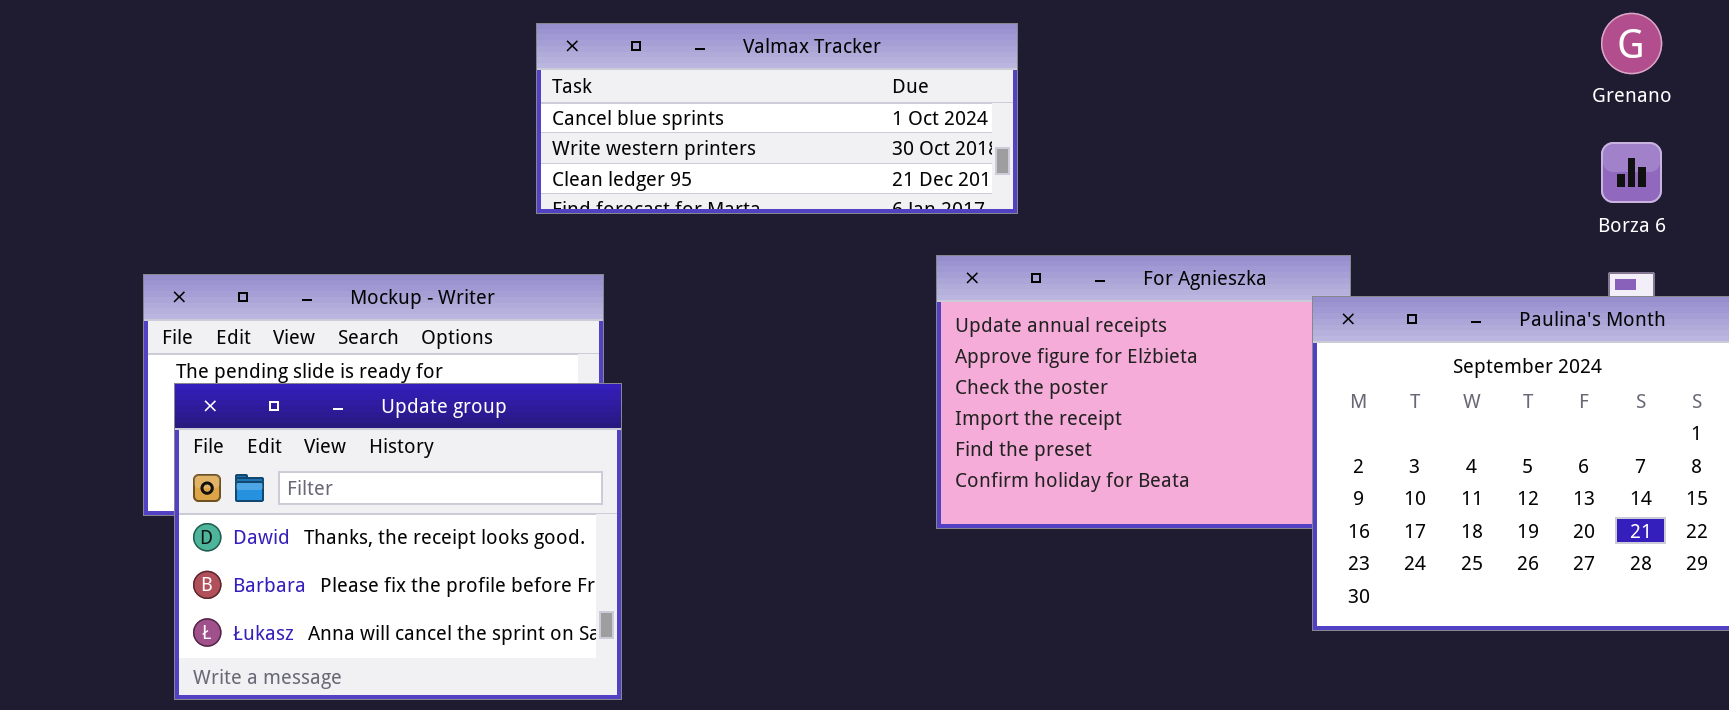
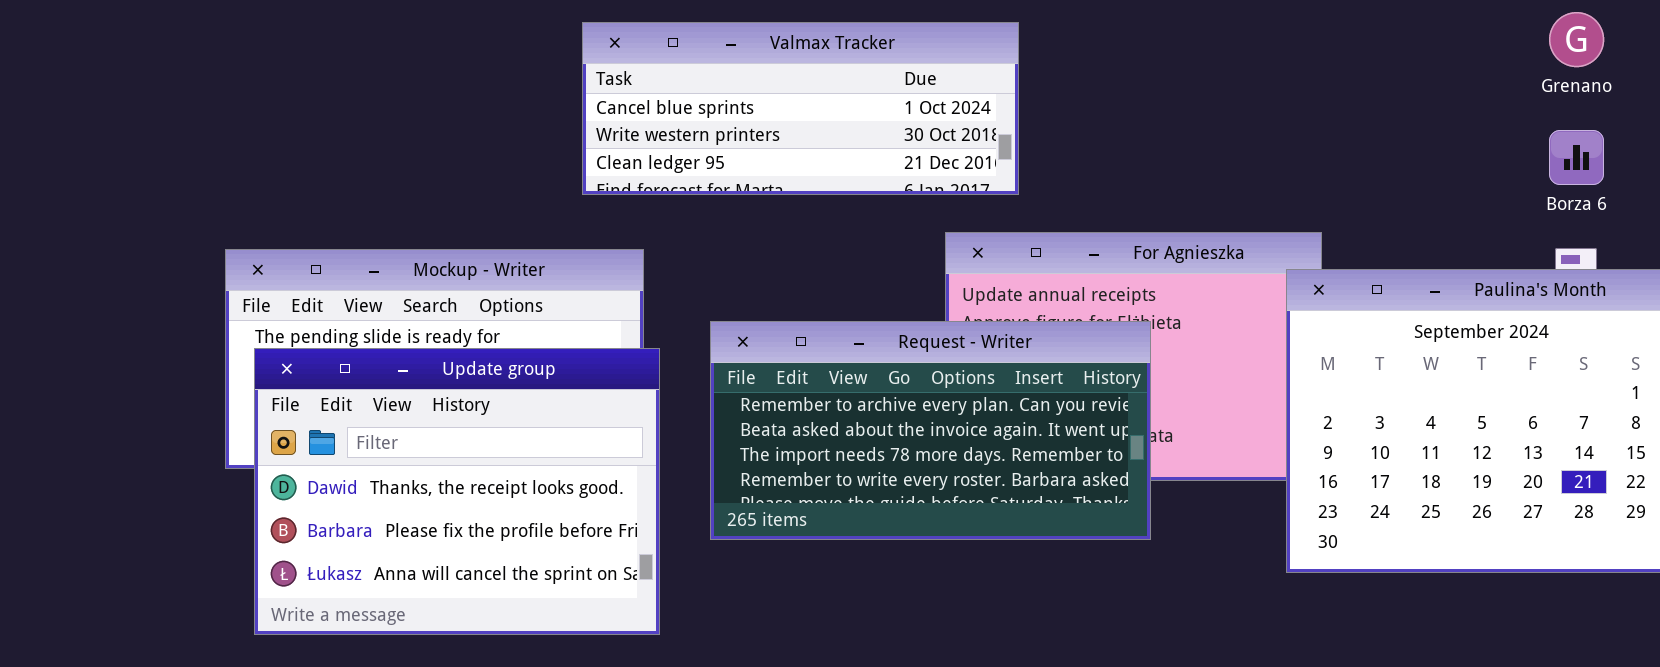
Request - Writer: none -> [710,321,1151,540], opened

